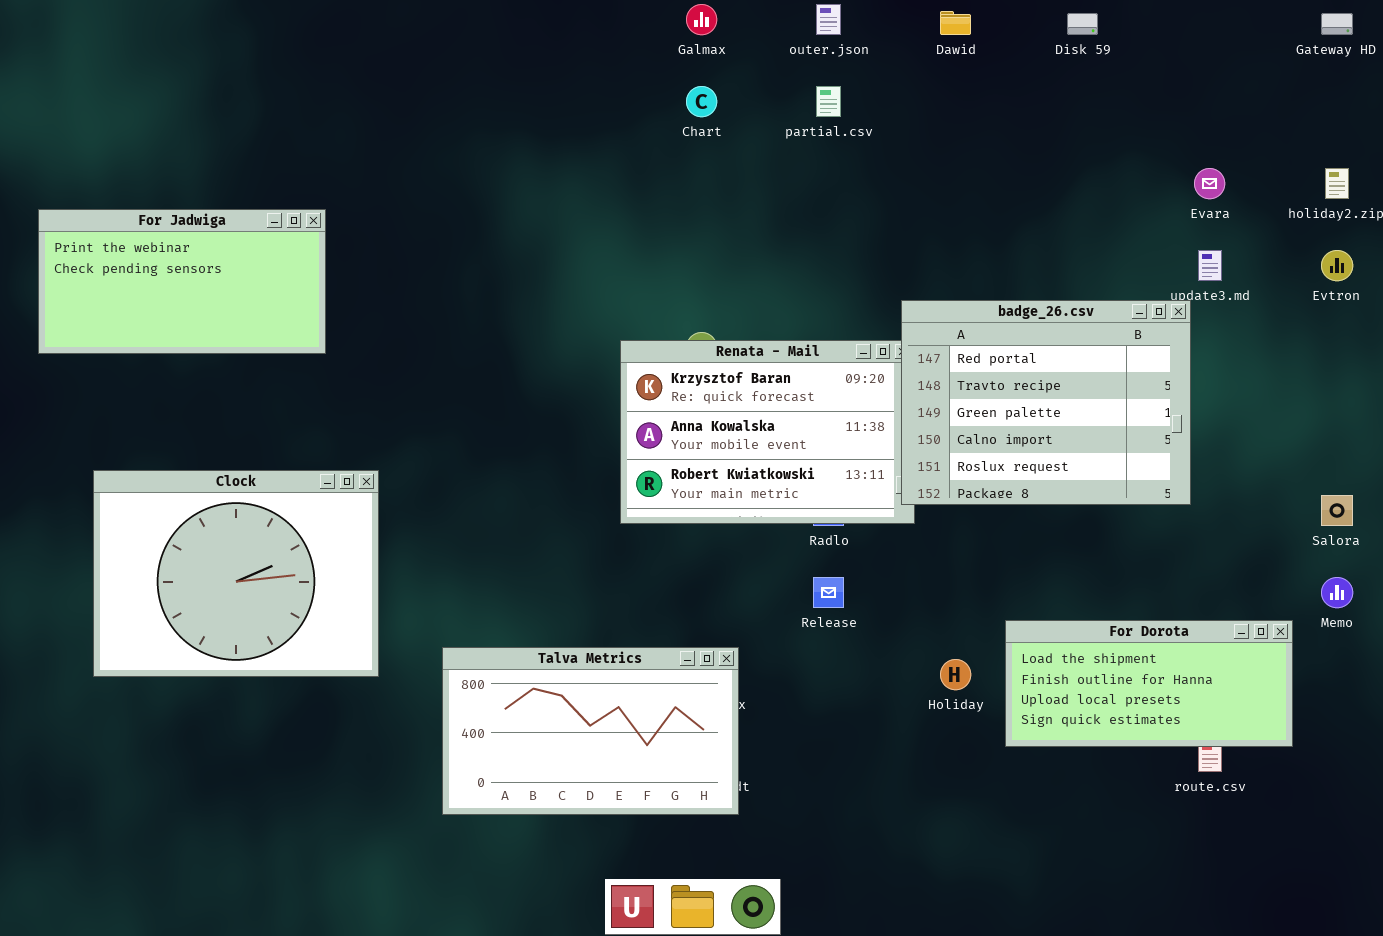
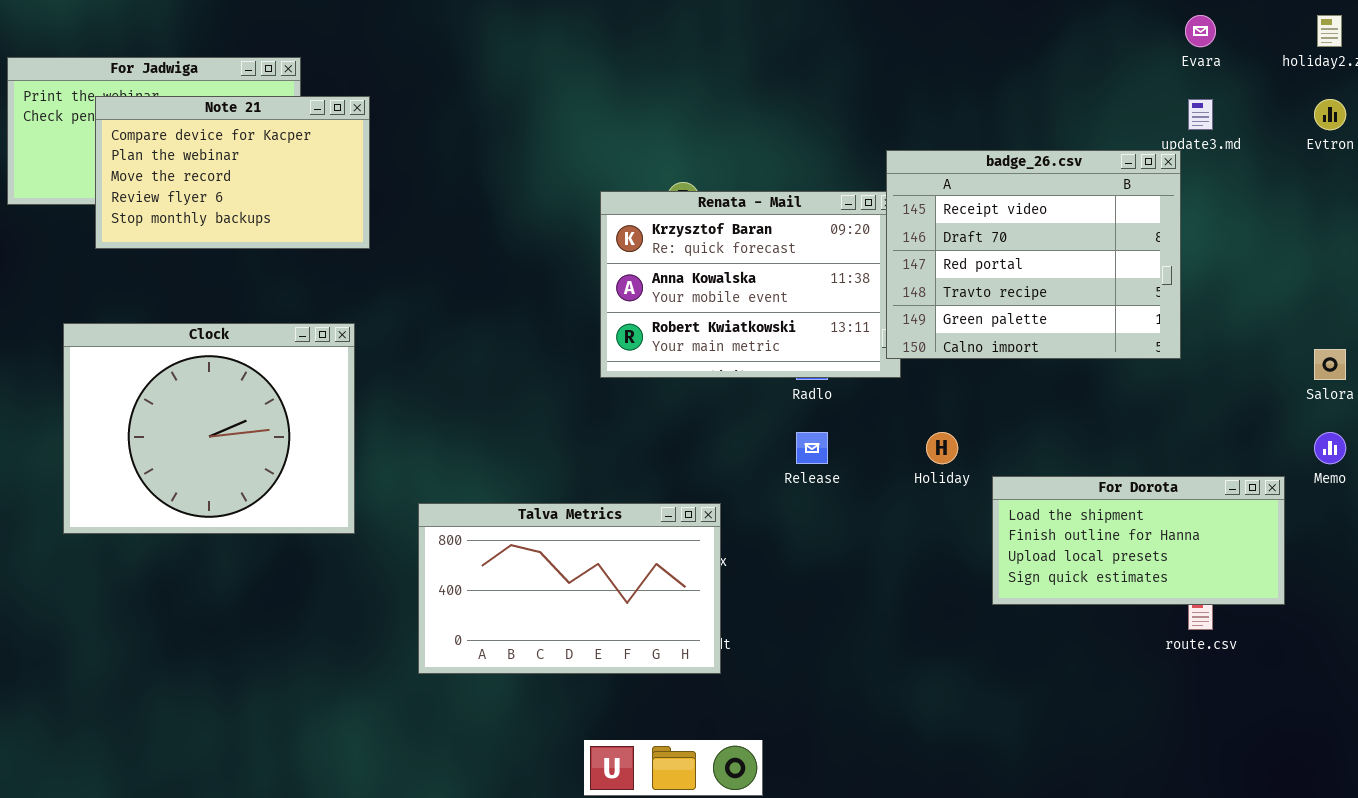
Note 21: none -> [95,96,370,249], opened
badge_26.csv: [901,300,1191,505] -> [886,150,1181,359], scrolled up 2 rows
Holiday: [940,659,971,690] -> [926,432,958,464], moved

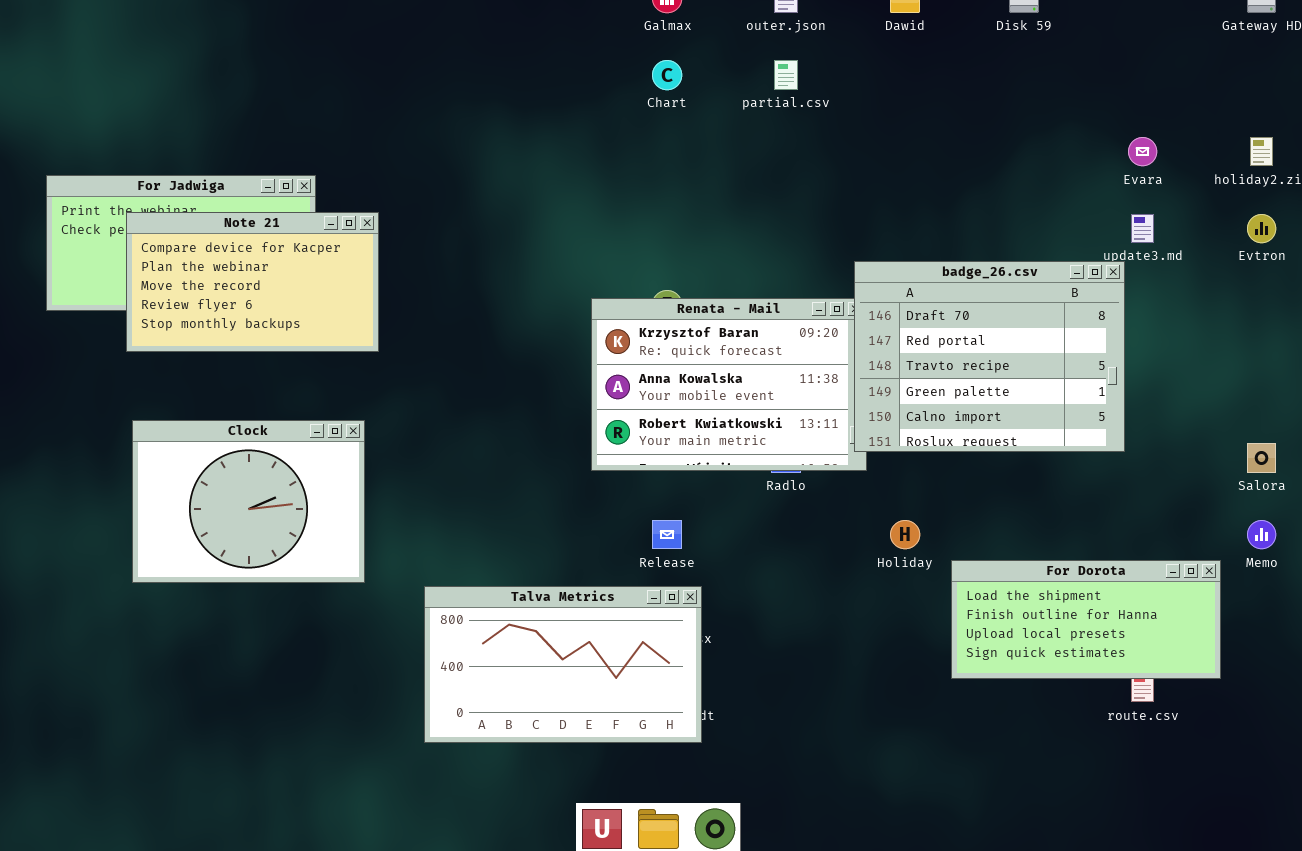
badge_26.csv: [886,150,1181,359] -> [854,261,1125,452], scrolled down 1 row
Clock: [63,323,355,534] -> [132,420,365,583], resized
Release: [796,432,828,464] -> [652,520,682,549], moved

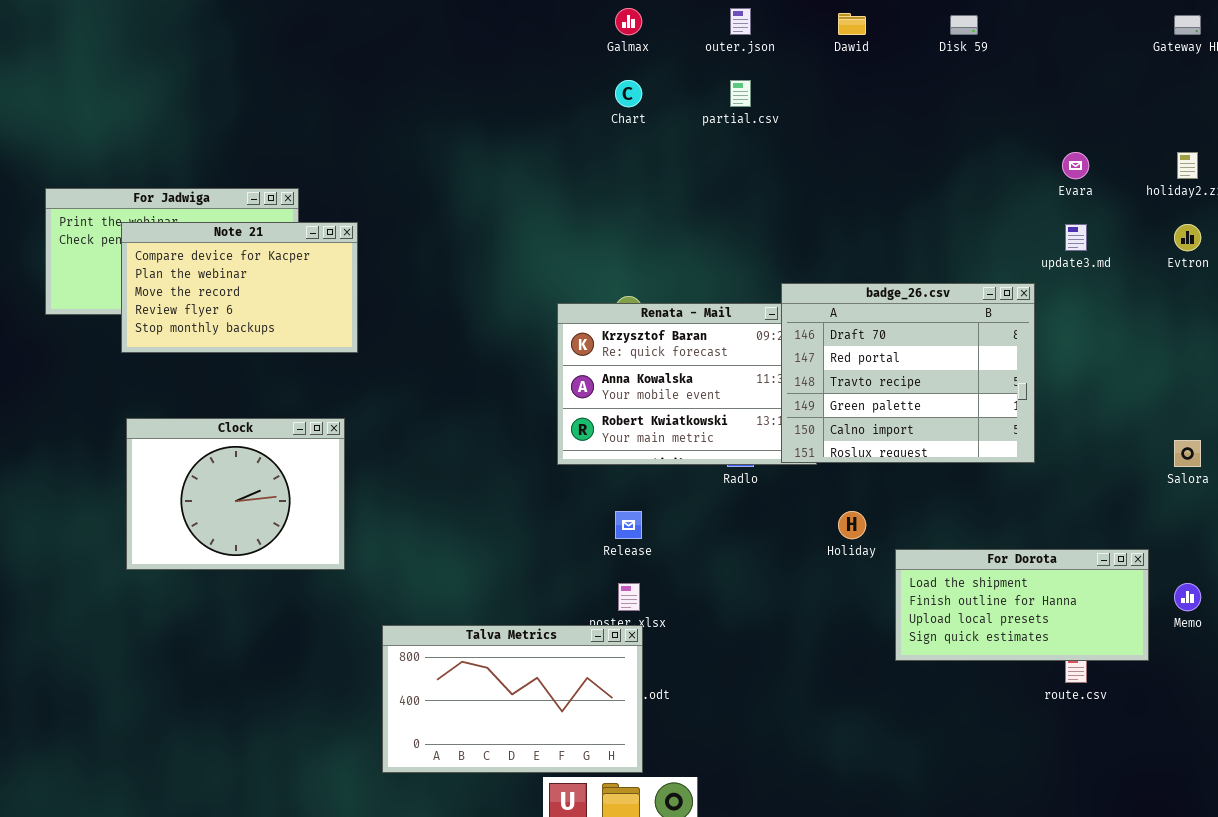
badge_26.csv: [854,261,1125,452] -> [781,283,1035,463], moved
Memo: [1247,520,1276,549] -> [1174,583,1201,611], moved
Talva Metrics: [424,586,702,743] -> [382,625,643,773], moved

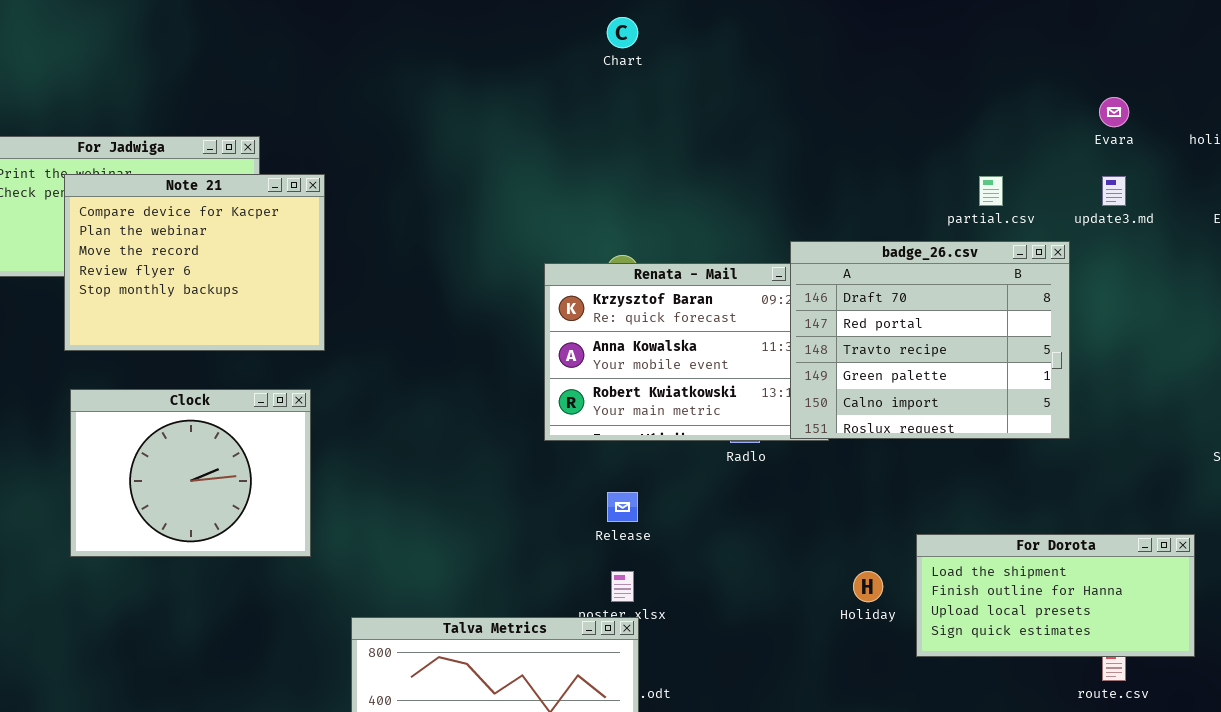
partial.csv: [730,80,751,107] -> [979,176,1003,206], moved
Note 21: [121,222,358,353] -> [64,174,325,351], resized
Holiday: [838,511,866,539] -> [853,571,883,602], moved

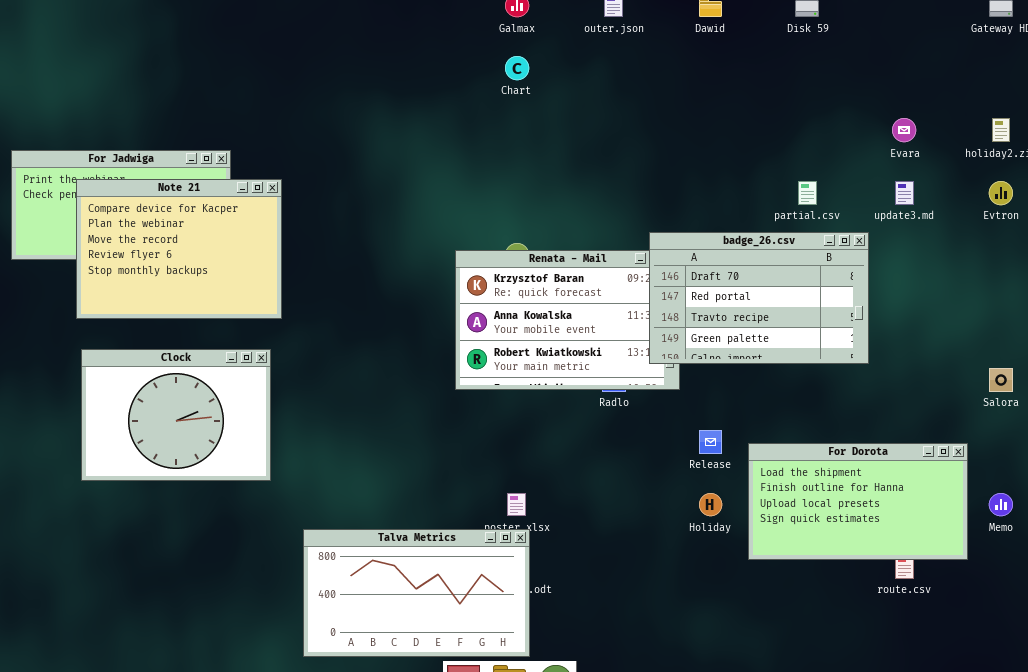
badge_26.csv: [790,241,1070,439] -> [649,232,869,364], resized
Release: [607,492,638,522] -> [699,430,722,454], moved
For Dorota: [916,534,1195,657] -> [748,443,968,560], resized

